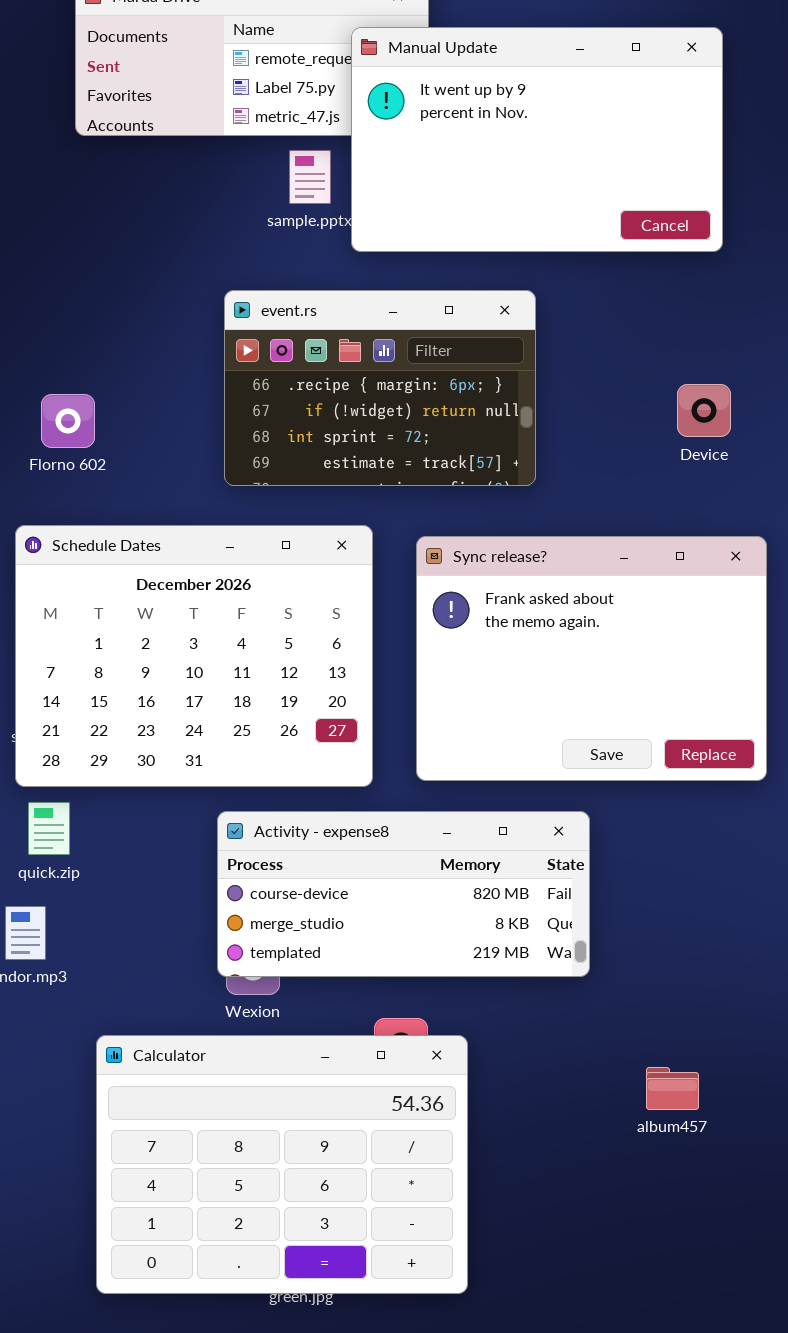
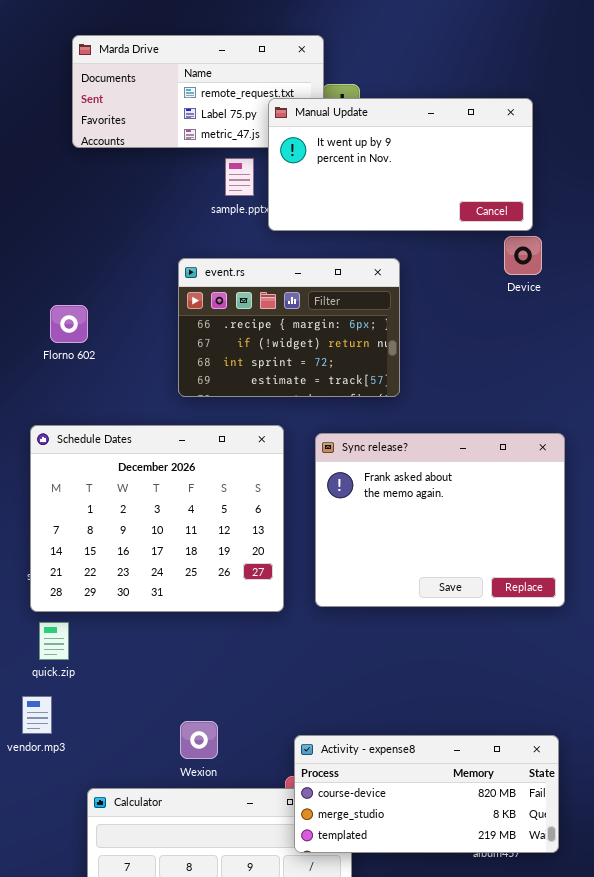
Manual Update: [351,27,723,252] -> [268,98,533,231], resized
Device: [677,384,731,437] -> [504,236,542,275], moved
Florno 602: [41,394,95,448] -> [50,305,88,343], moved
Activity - expense8: [217,811,590,977] -> [294,735,559,853], moved

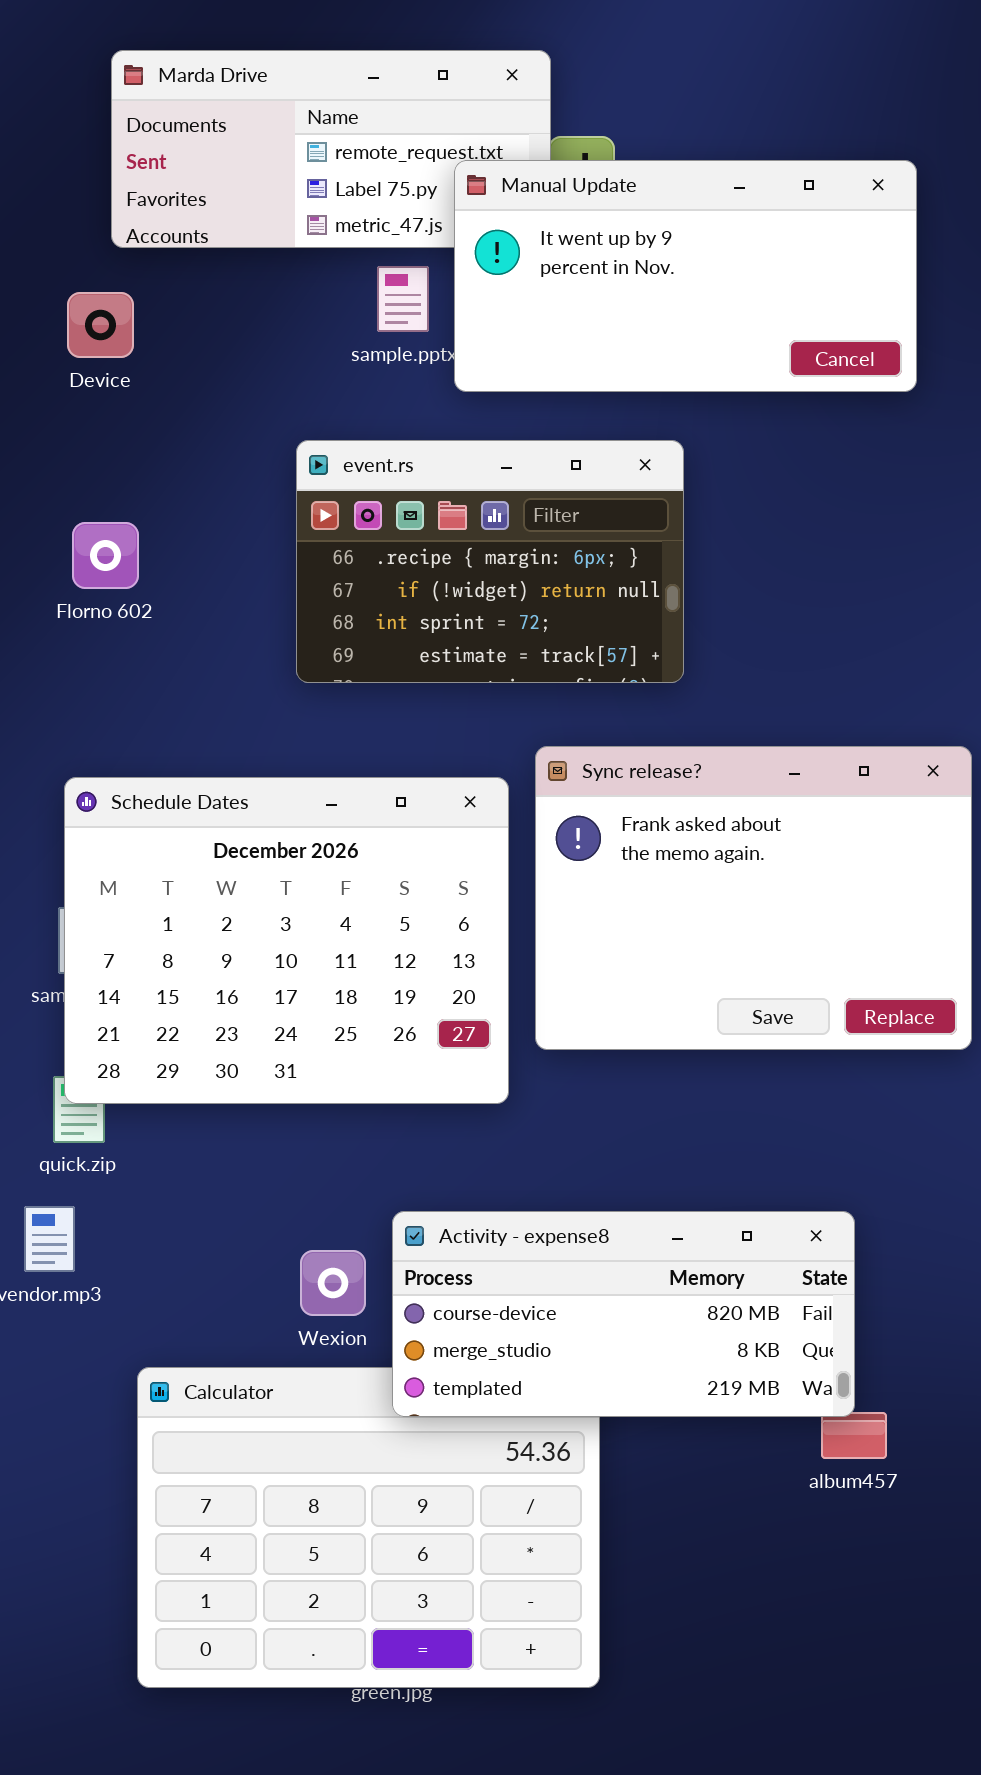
Device: [504,236,542,275] -> [67,292,134,358], moved
Schedule Dates: [30,425,284,612] -> [64,777,509,1104], moved
Activity - expense8: [294,735,559,853] -> [392,1211,855,1417], moved

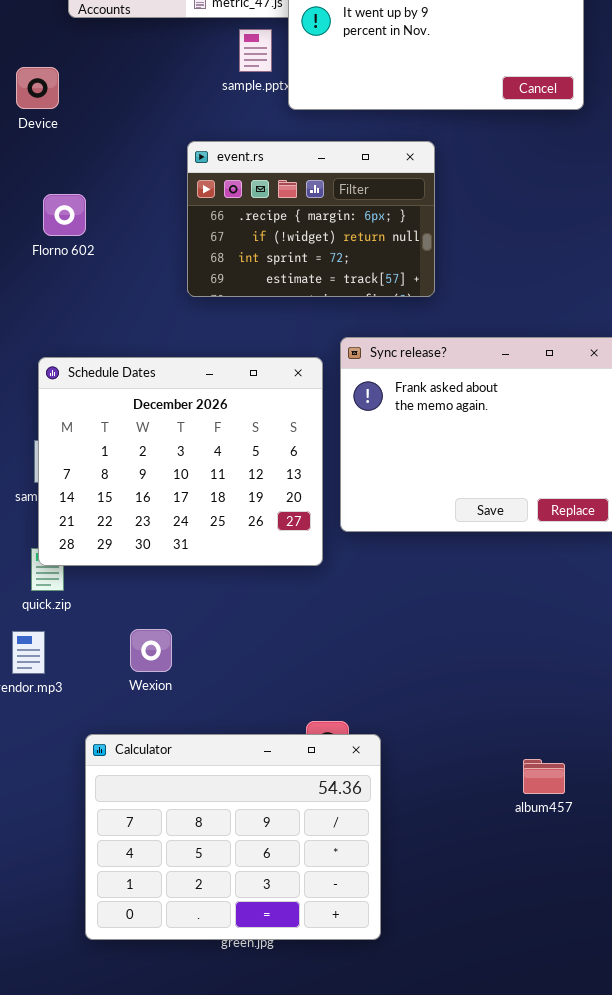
Device: [67,292,134,358] -> [16,67,59,109], moved
Activity - expense8: [392,1211,855,1417] -> none, closed
Wexion: [300,1250,366,1316] -> [130,629,172,672], moved

